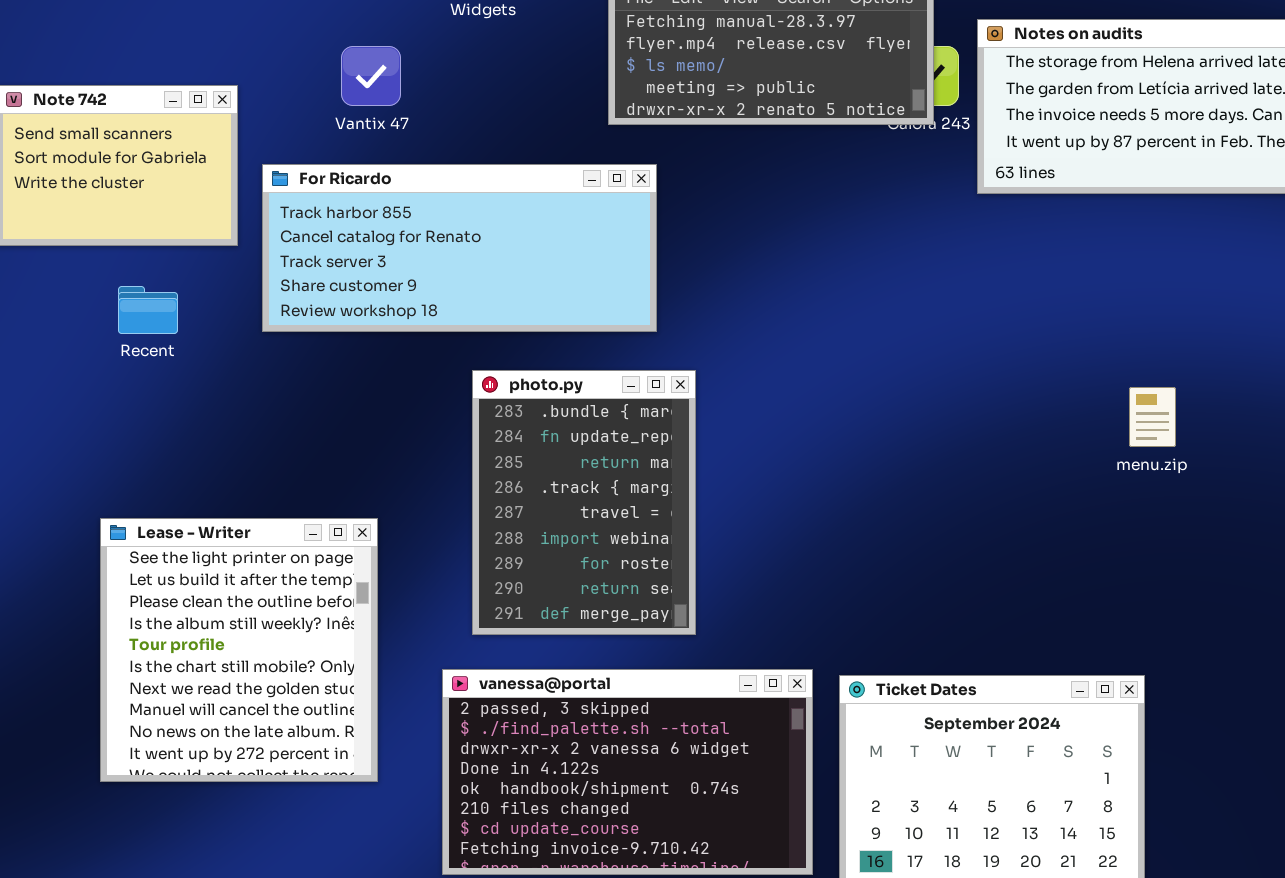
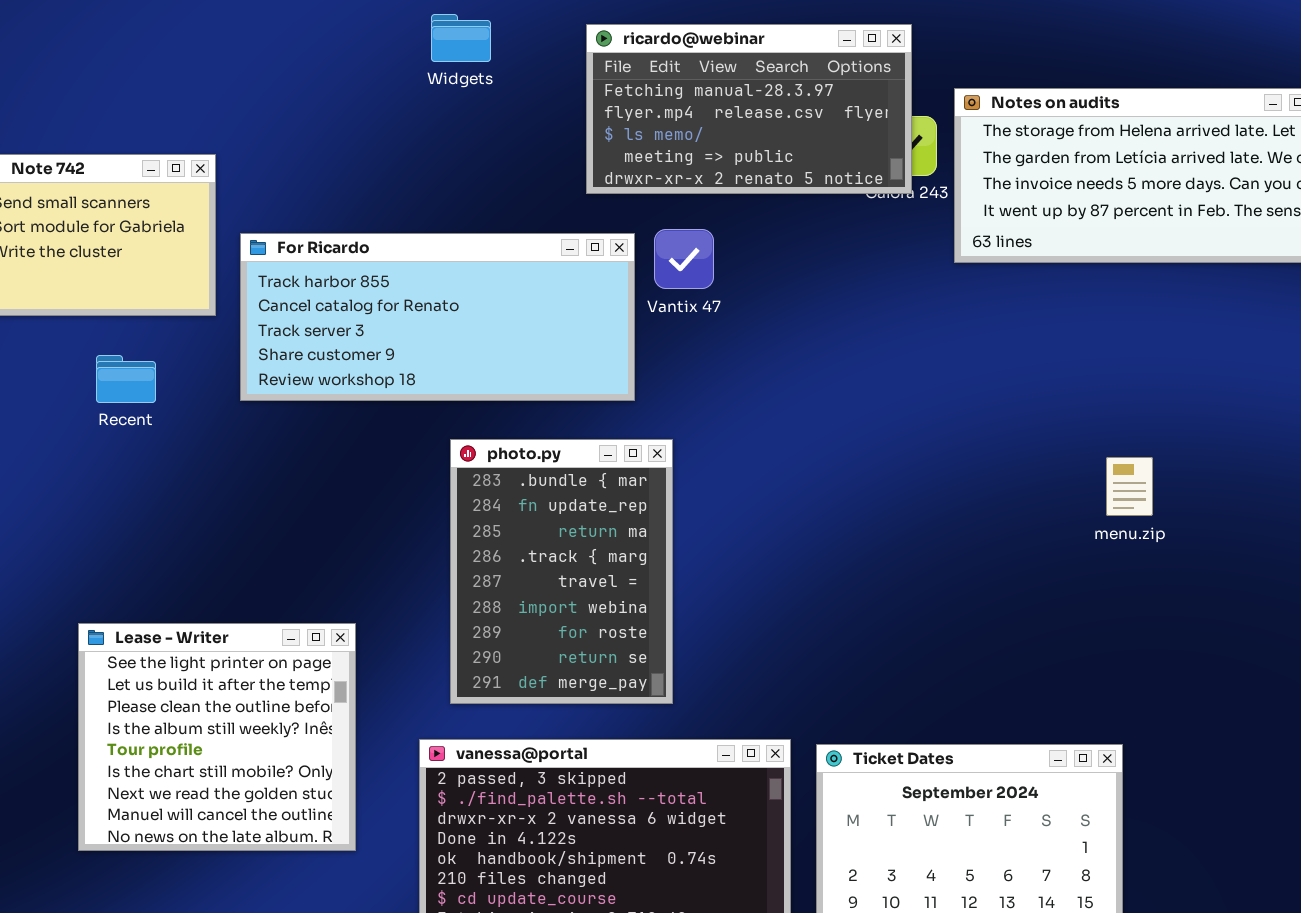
Vantix 47: [341,46,401,106] -> [654,229,714,289], moved
Lease - Writer: [100,518,378,782] -> [78,623,356,851], resized

